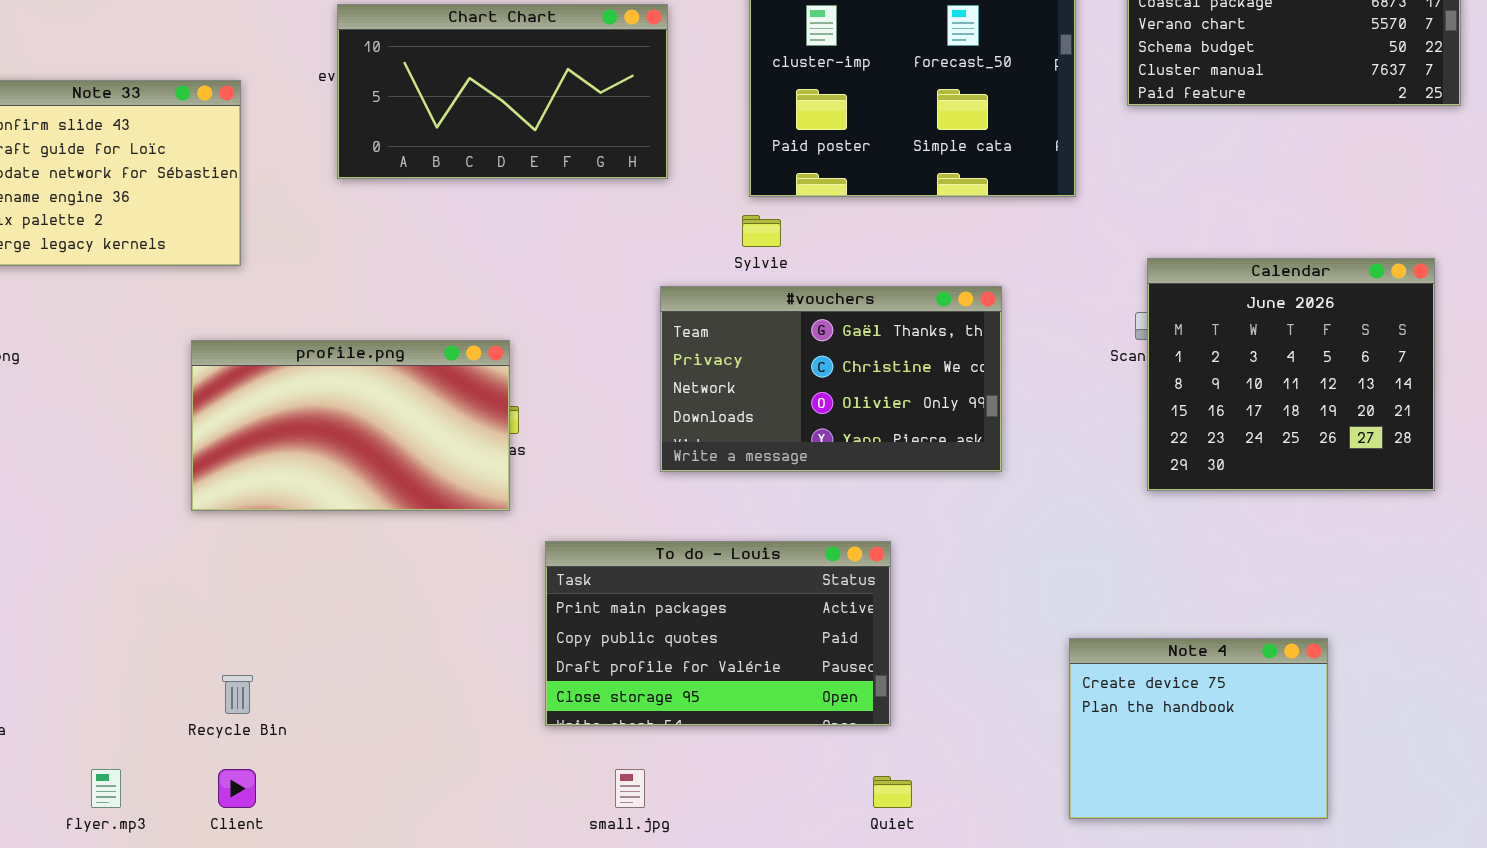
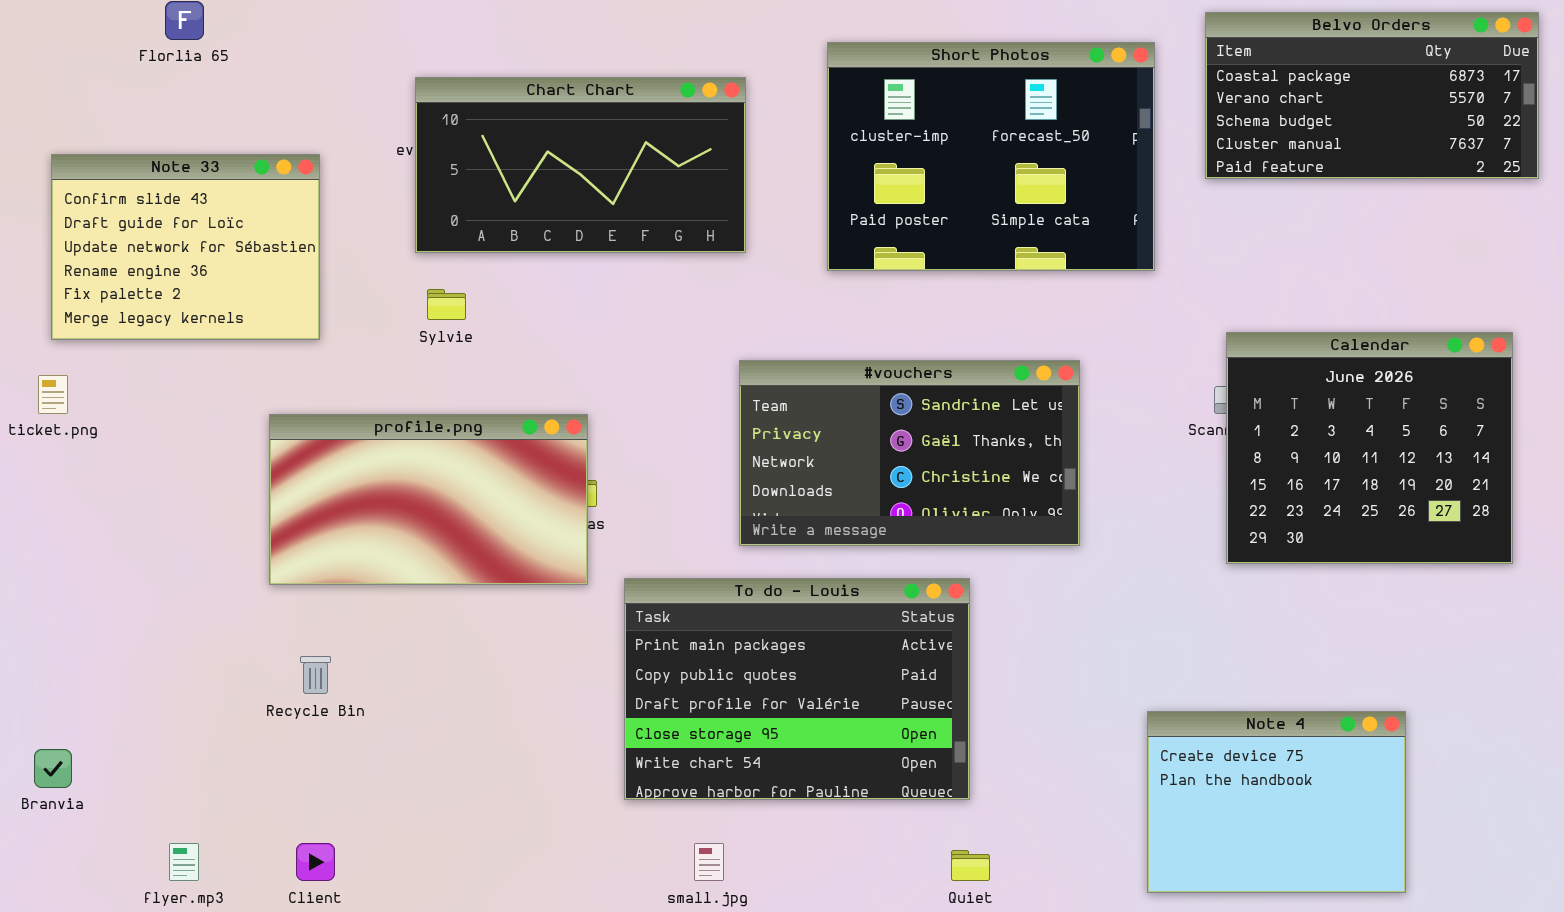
Sylvie: [742,215,781,247] -> [427,289,466,320], moved
#vouchers: [660,286,1002,472] -> [739,360,1080,546], scrolled up 1 row
To do - Louis: [545,541,891,726] -> [624,578,970,800], resized
Recycle Bin: [222,675,253,714] -> [300,656,331,694], moved

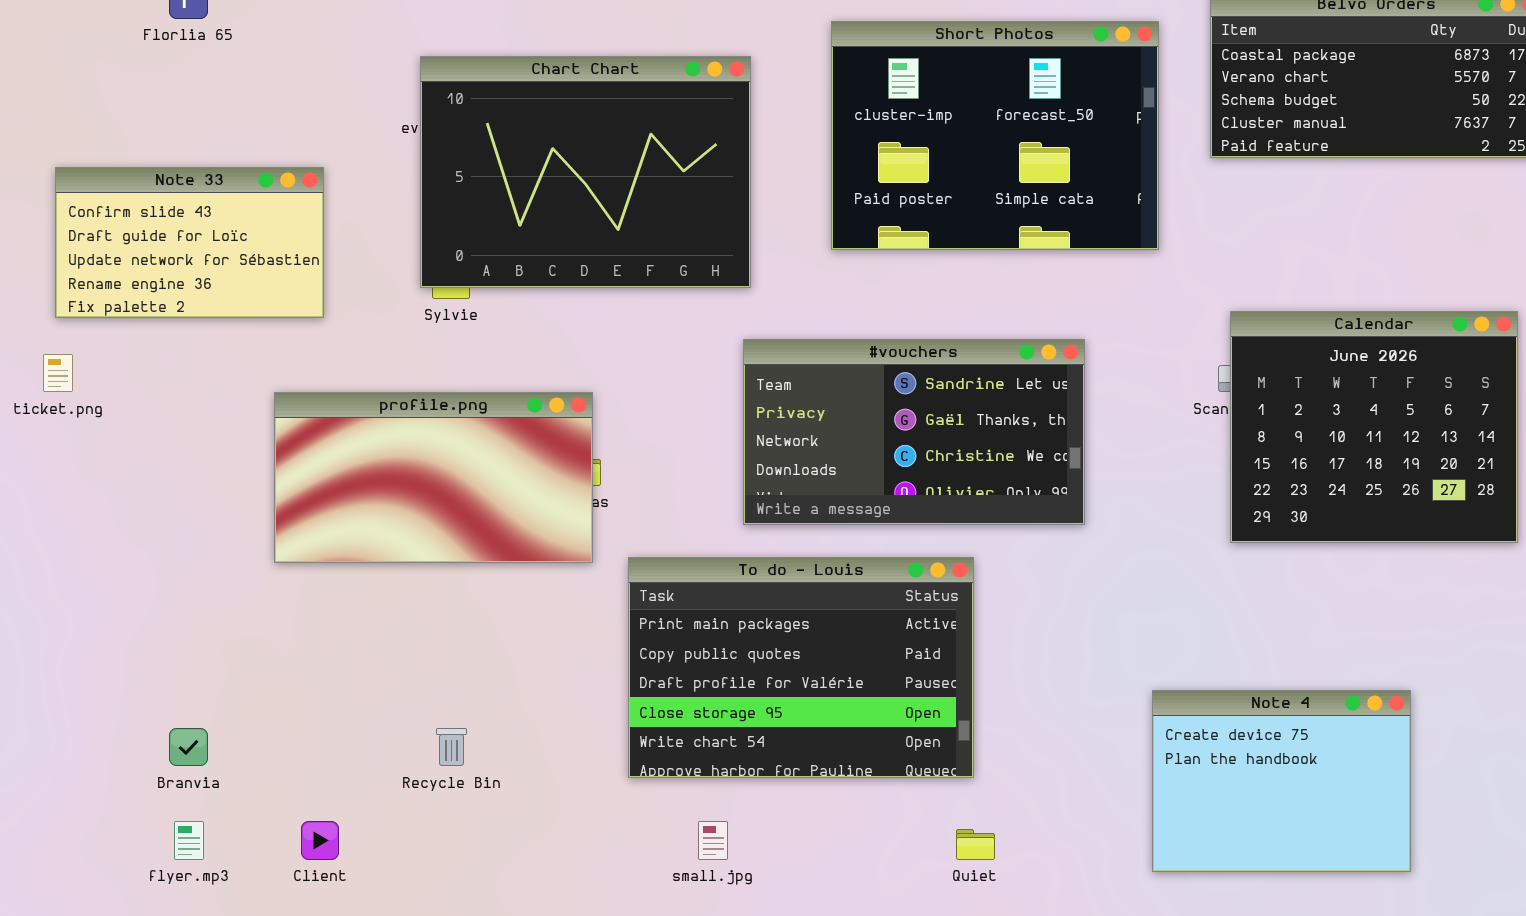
Chart Chart: [415,77,746,253] -> [420,56,751,288], resized
Note 33: [51,154,320,340] -> [55,167,324,318], resized
Recycle Bin: [300,656,331,694] -> [436,728,467,766], moved
Branvia: [34,749,72,788] -> [169,728,208,766], moved

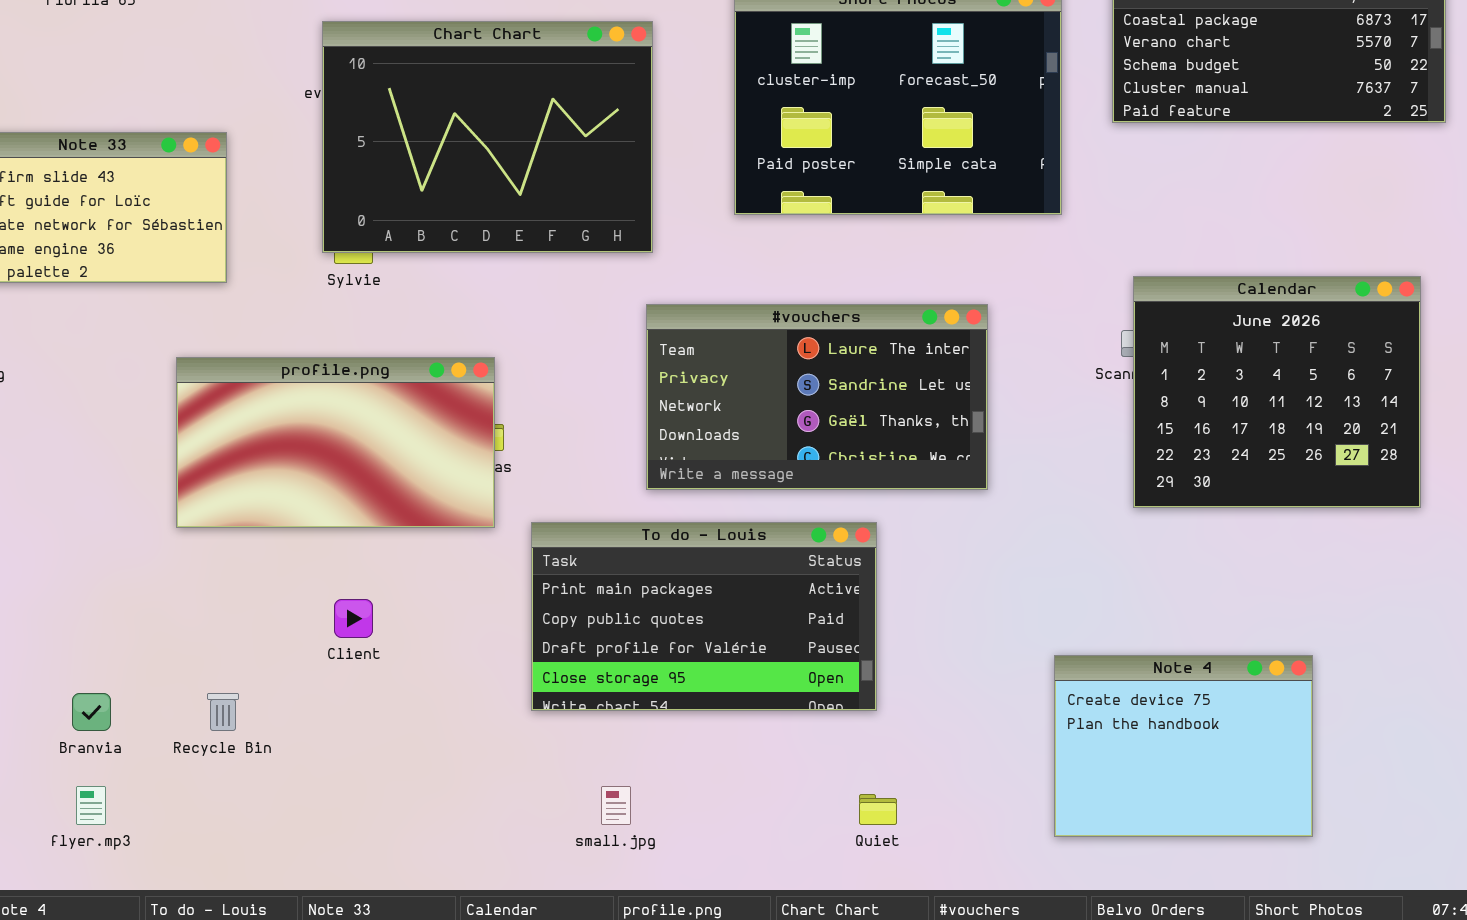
#vouchers: [743,339,1085,525] -> [646,304,988,490], scrolled up 1 row
To do - Louis: [628,557,974,778] -> [531,522,877,711], resized
Recycle Bin: [436,728,467,766] -> [207,693,239,731], moved
Client: [301,821,339,860] -> [334,599,373,638], moved

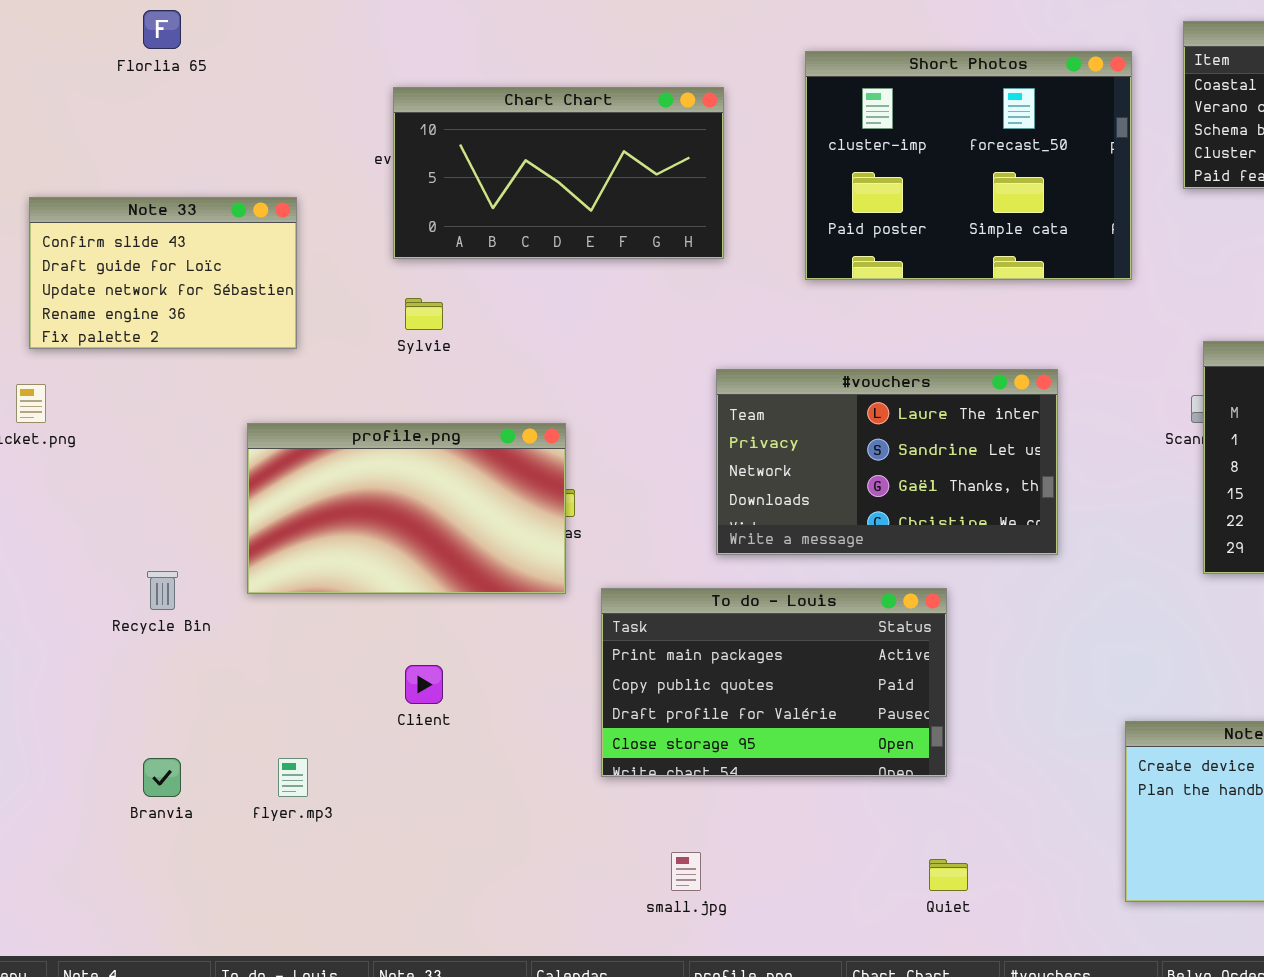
Chart Chart: [322,21,653,253] -> [393,87,724,259], resized
Recycle Bin: [207,693,239,731] -> [147,571,178,610], moved
flyer.mp3: [76,786,106,825] -> [278,758,308,797], moved

